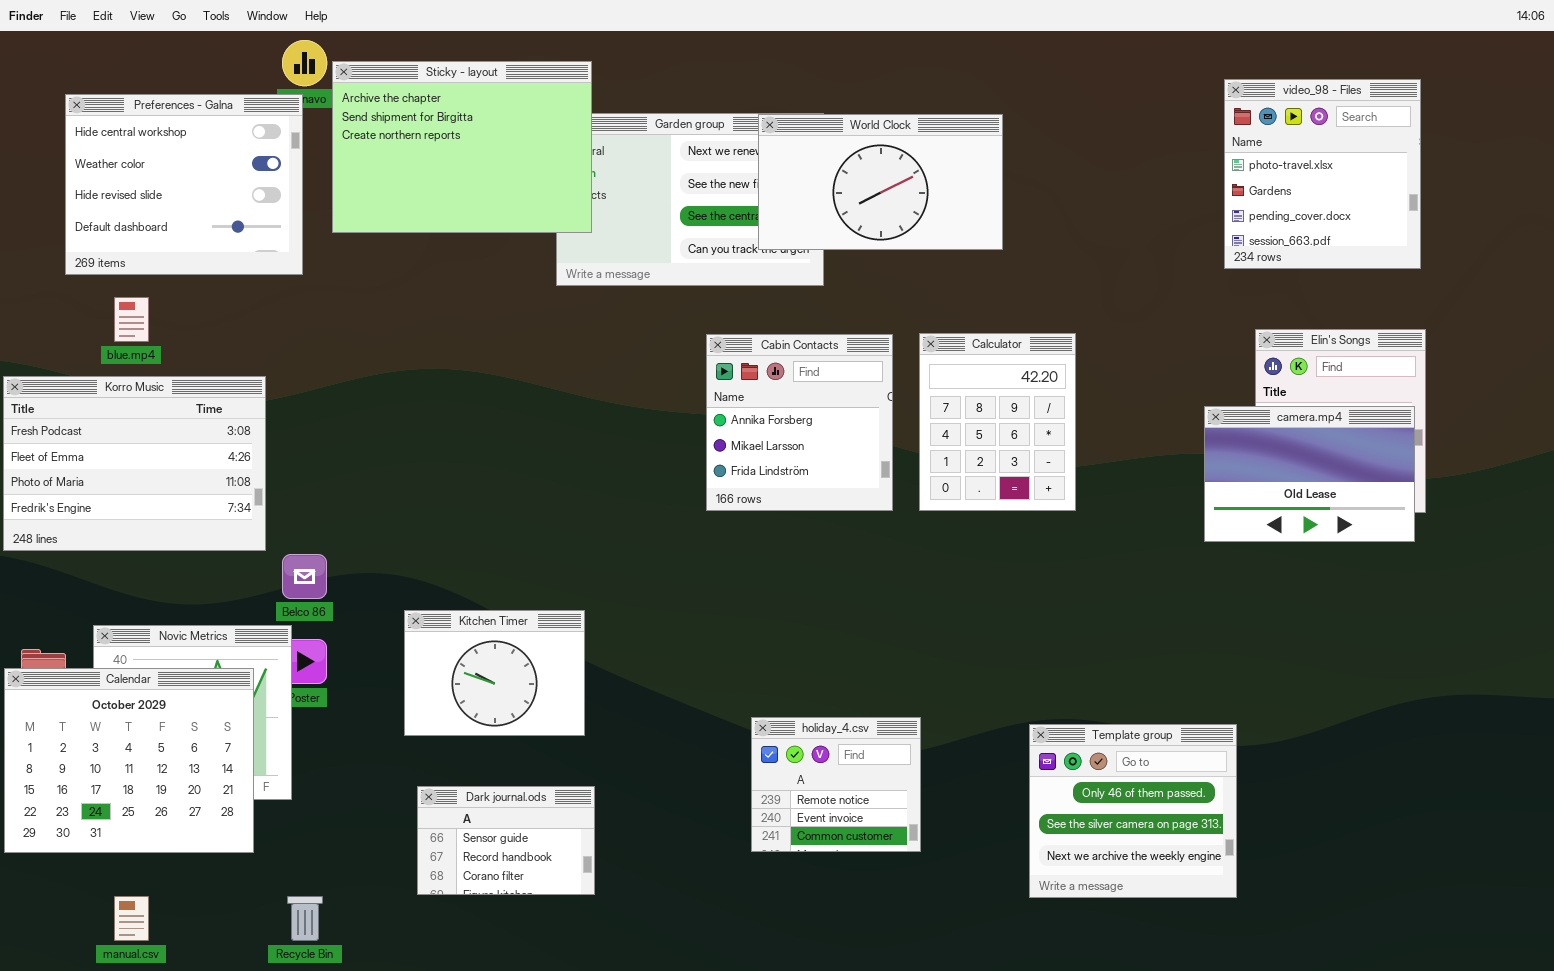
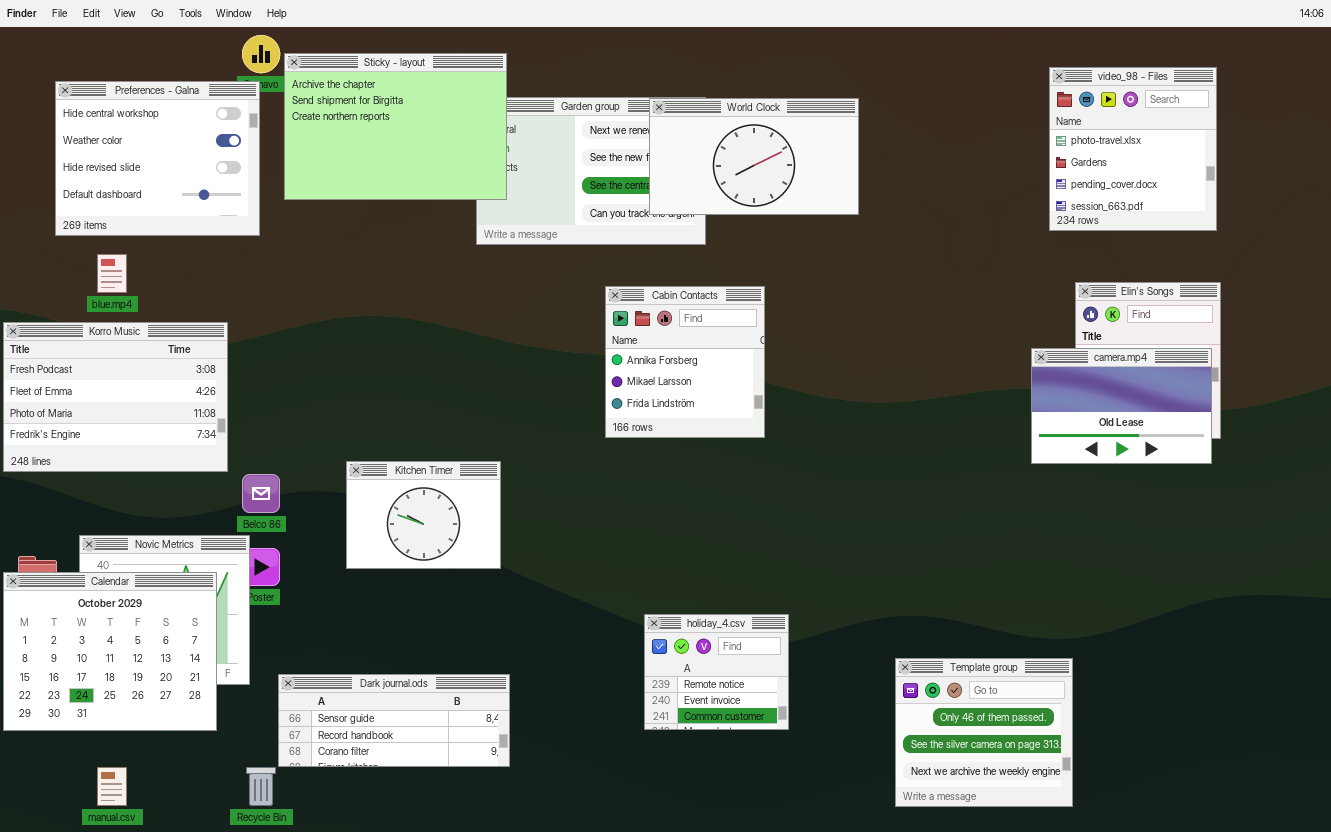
Calculator: [919,333,1076,511] -> none, closed
Kitchen Timer: [404,610,585,736] -> [346,461,501,569], moved
Template group: [1029,724,1237,898] -> [895,658,1073,807], moved
Dark journal.ods: [417,786,595,895] -> [278,674,510,767], resized

